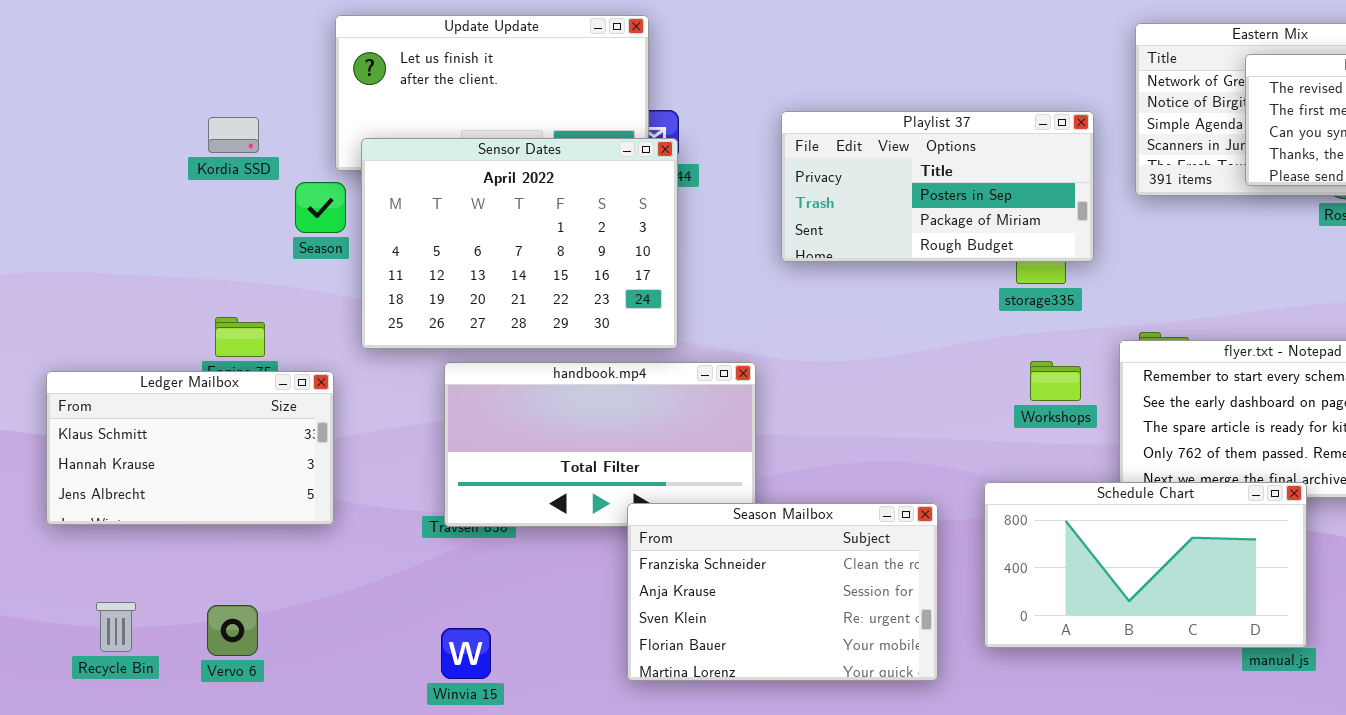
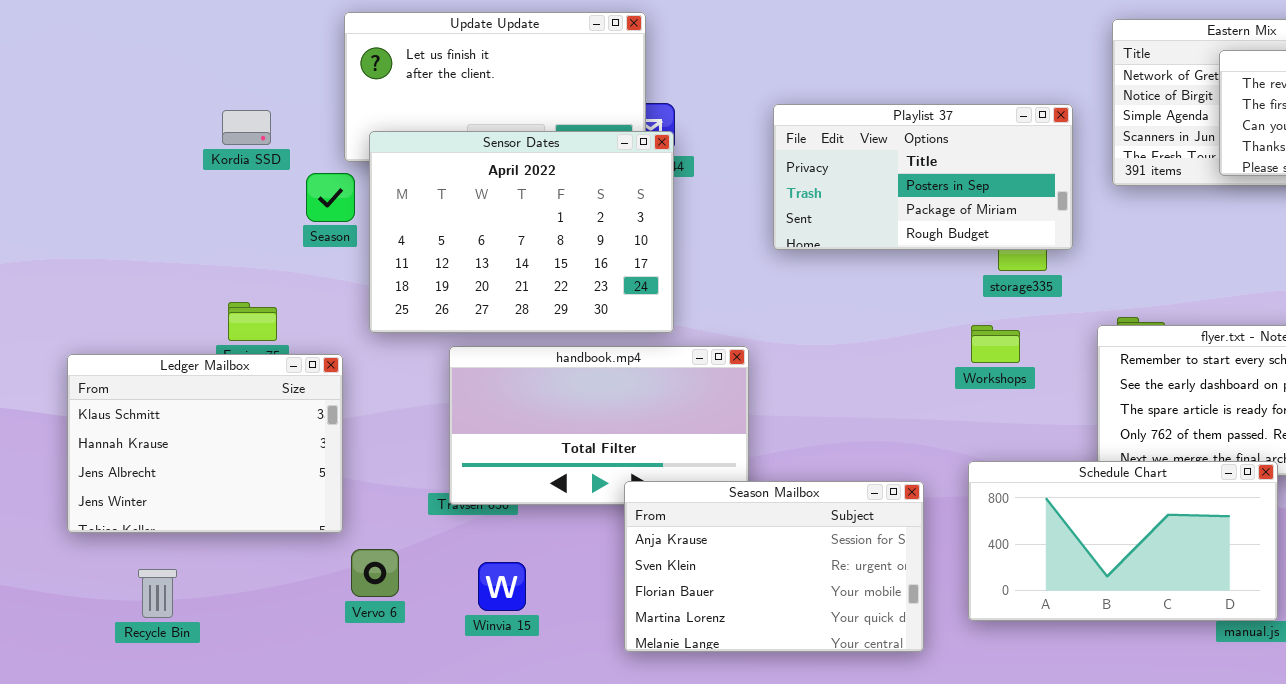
Workshops: [1030,361,1081,401] -> [971,325,1020,363], moved
Ledger Mailbox: [46,371,334,525] -> [67,354,343,533], resized
Season Mailbox: [627,503,938,681] -> [624,481,924,652], scrolled down 1 row
Recycle Bin: [96,602,136,652] -> [138,569,177,618], moved
Vervo 6: [207,605,258,656] -> [351,549,399,597], moved
Winvia 15: [441,628,491,679] -> [478,562,526,611], moved

